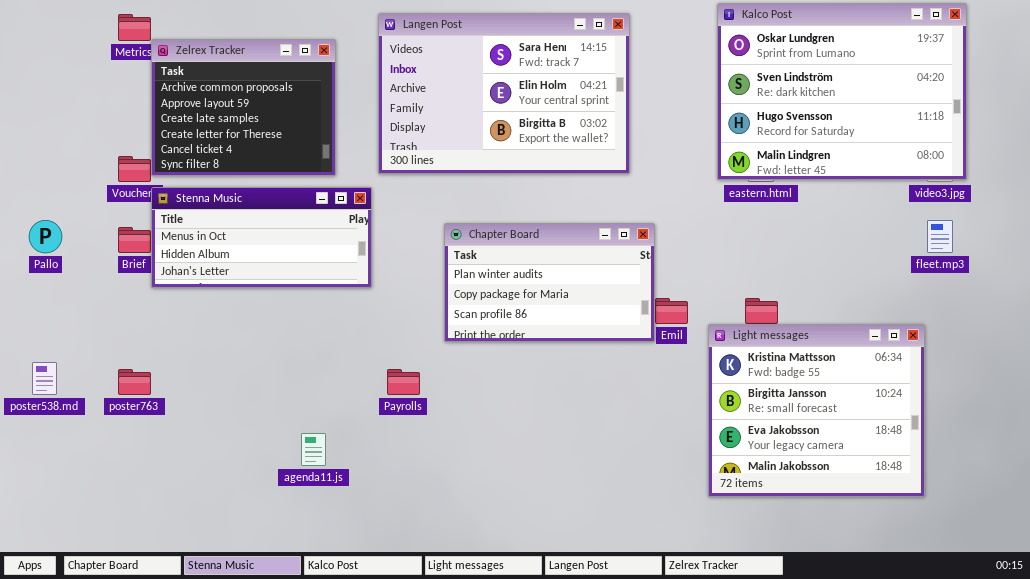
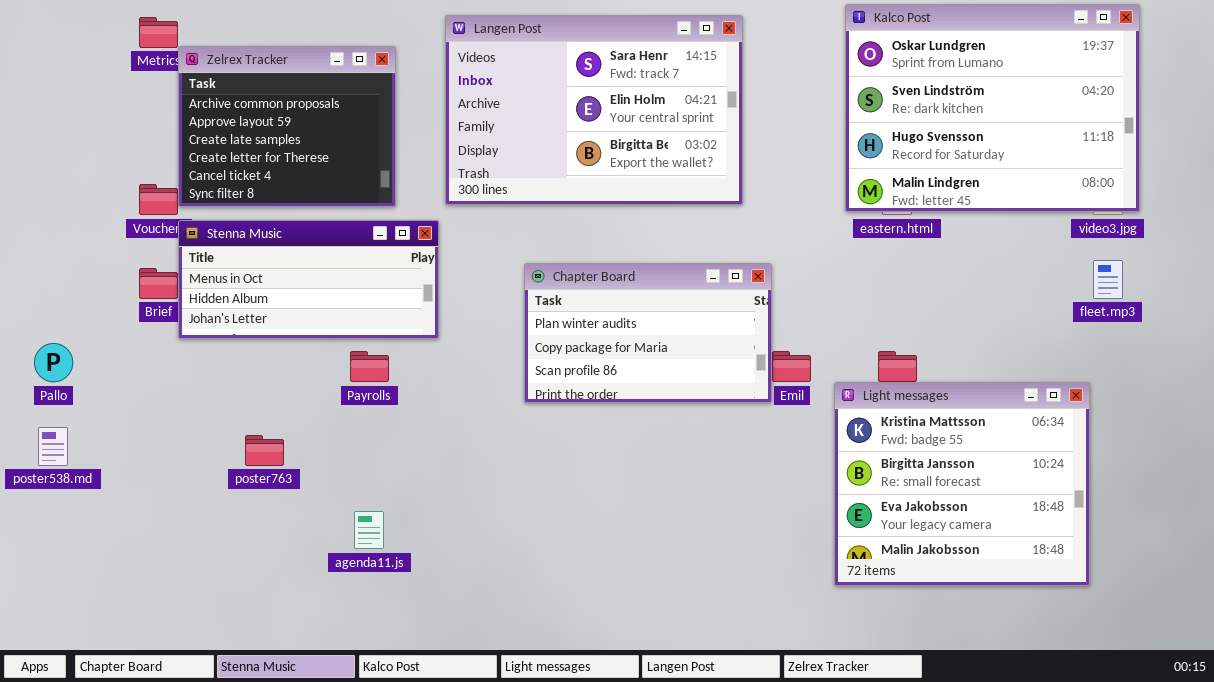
Pallo: [29,220,62,253] -> [34,343,73,382], moved
poster763: [118,369,151,395] -> [245,435,284,466], moved
Payrolls: [387,369,420,395] -> [350,351,389,382], moved

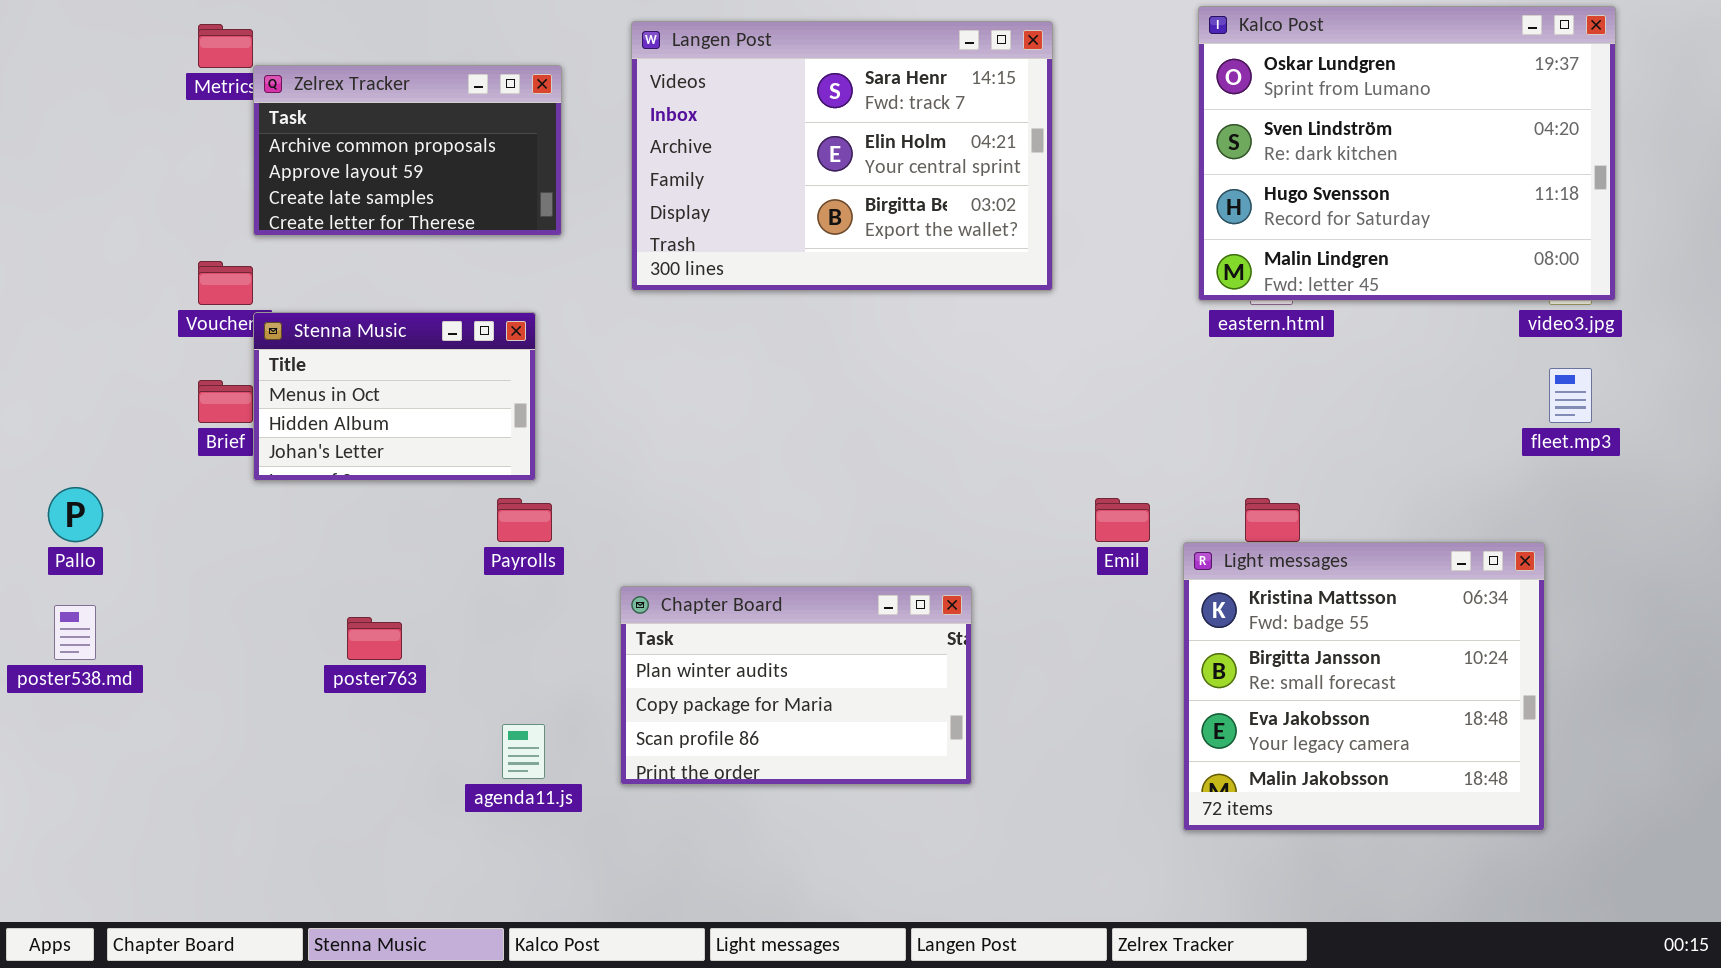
Zelrex Tracker: [178,46,396,207] -> [253,65,562,236], resized
Stenna Music: [178,220,439,339] -> [253,312,536,481], resized
Chapter Board: [524,263,772,403] -> [620,586,972,785], moved

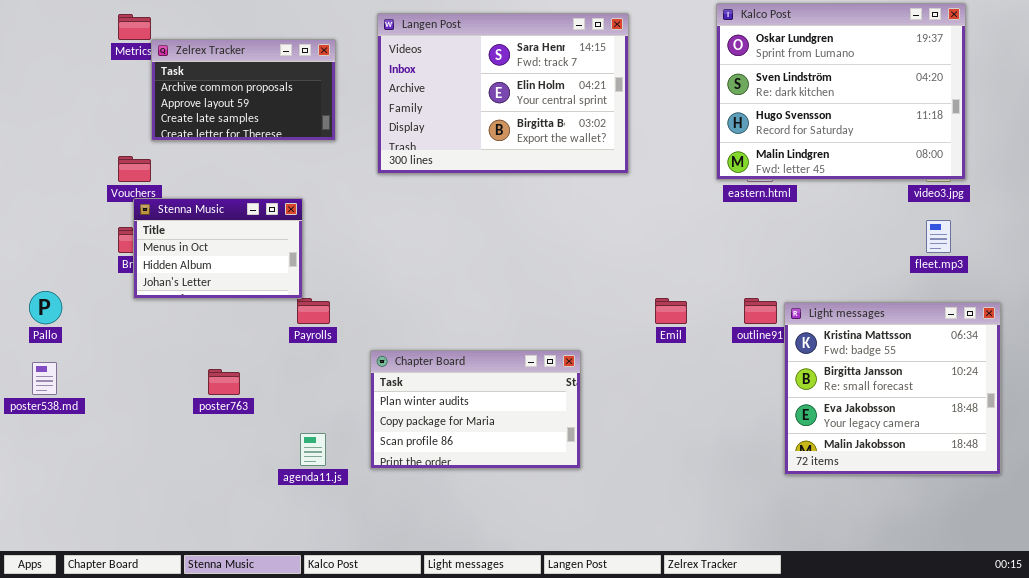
Stenna Music: [253,312,536,481] -> [133,198,303,299], moved
Light messages: [1183,542,1545,831] -> [784,302,1001,475], moved

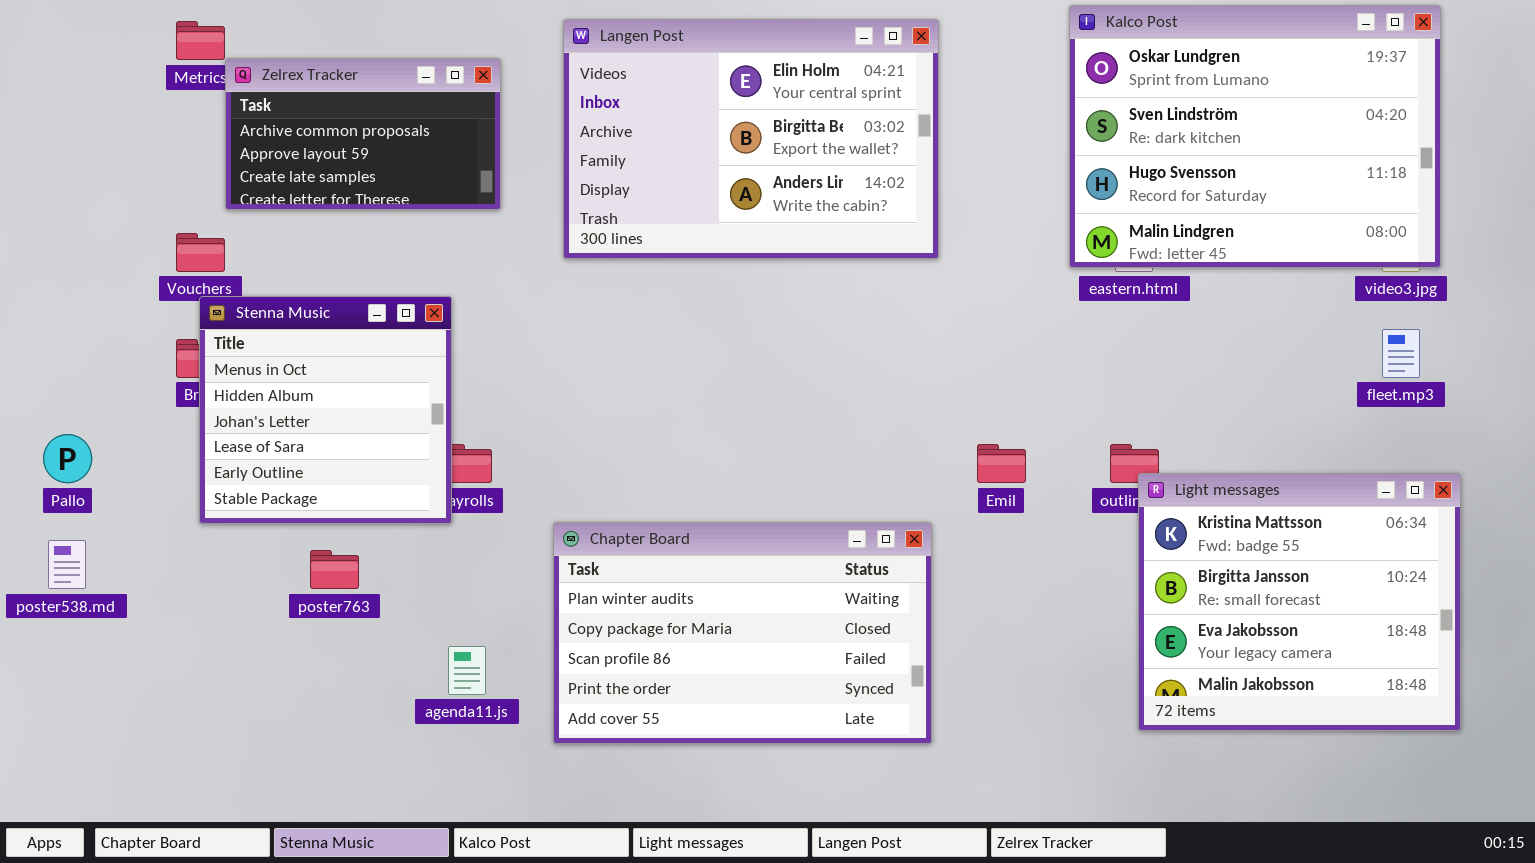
Langen Post: [377,13,629,174] -> [563,19,939,259], scrolled down 1 row
Stenna Music: [133,198,303,299] -> [199,296,452,524], resized
Light messages: [784,302,1001,475] -> [1138,473,1461,731], moved
Chapter Board: [370,350,581,469] -> [553,522,932,744], resized

